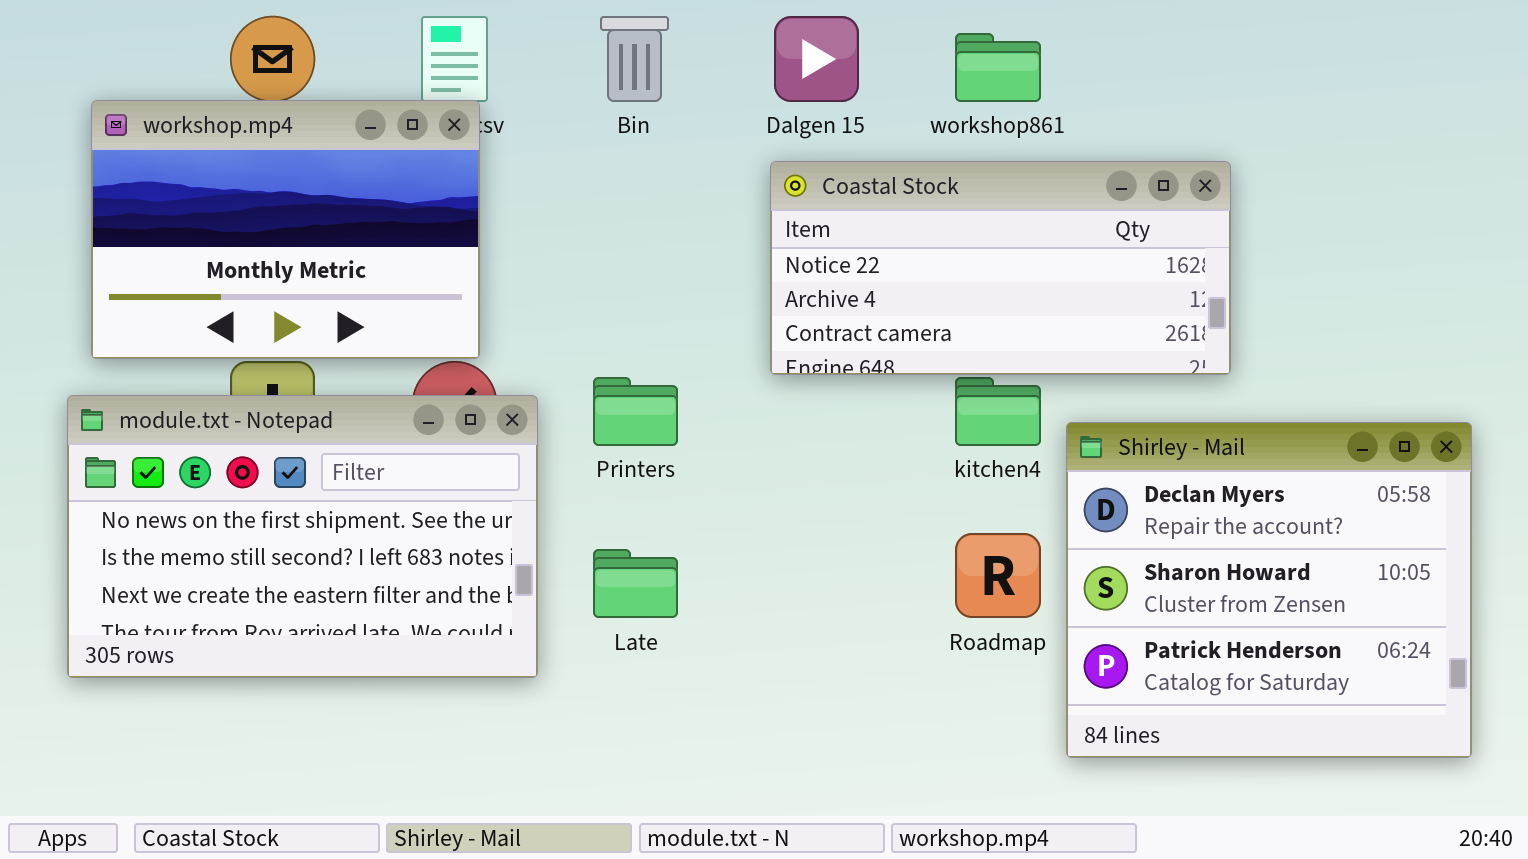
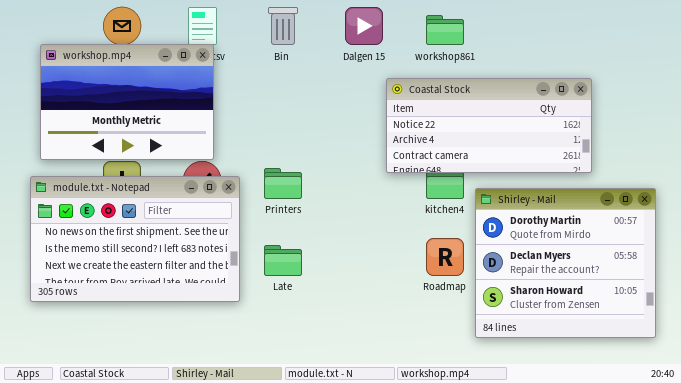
Coastal Stock: [770,161,1231,375] -> [386,78,592,173], moved
Shirley - Mail: [1066,422,1472,758] -> [475,188,656,338], scrolled up 1 row

